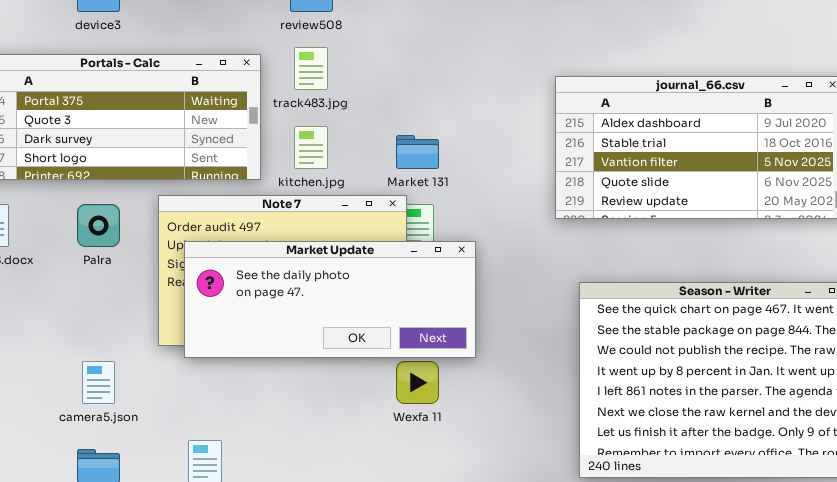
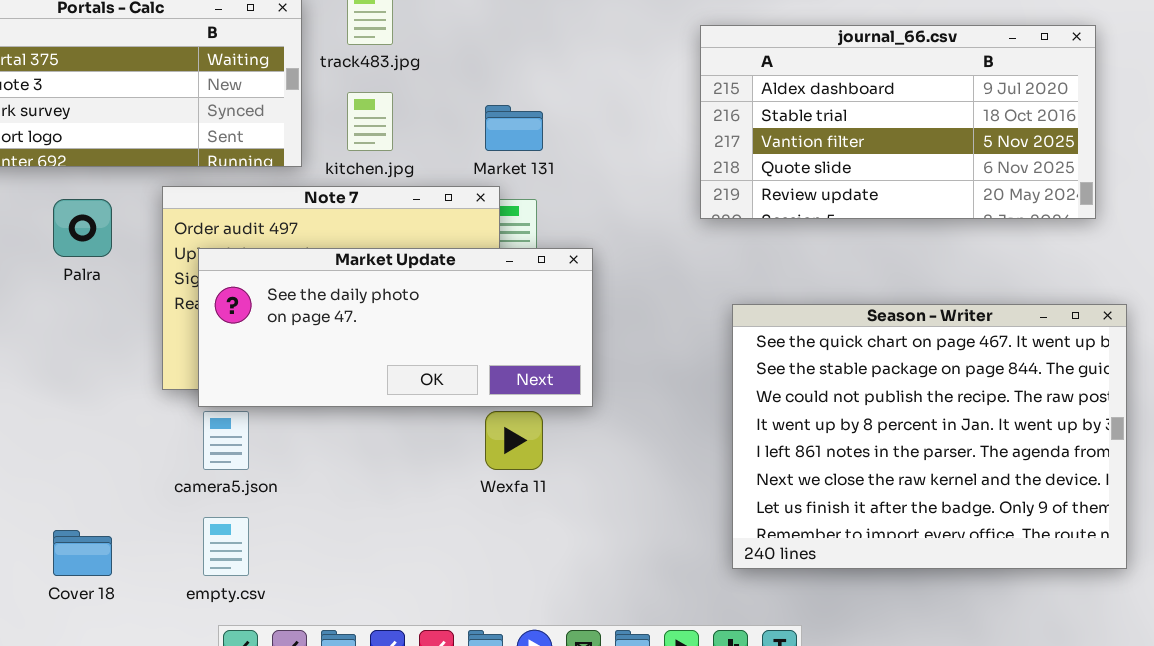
camera5.json: [82,361,115,404] -> [203,411,249,470], moved

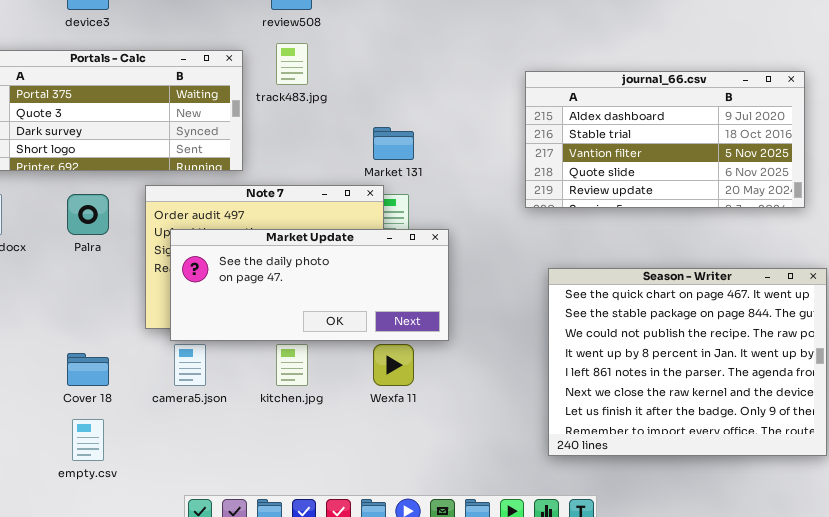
kitchen.jpg: [347,92,393,151] -> [276,344,308,386], moved
empty.csv: [203,517,249,576] -> [72,419,104,461], moved
Cover 18: [53,530,112,576] -> [67,353,109,386], moved

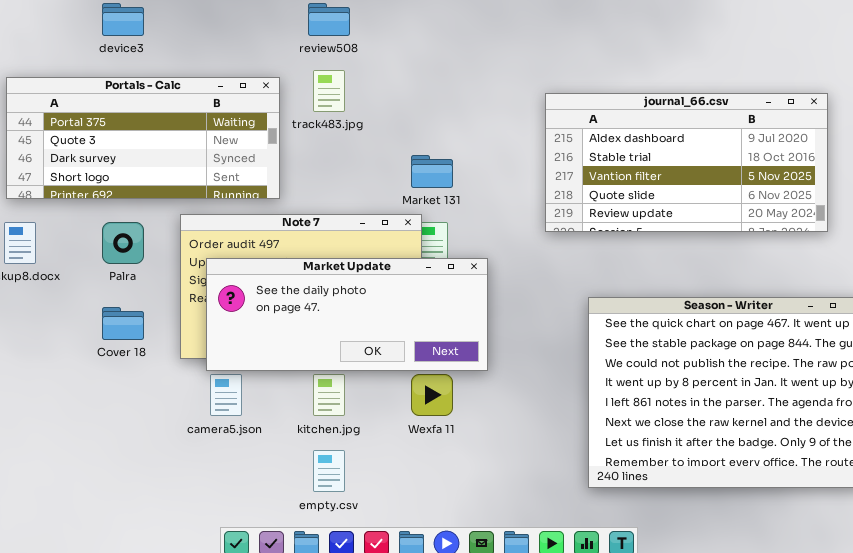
journal_66.csv: [525,71,805,208] -> [545,93,828,232], moved
Cover 18: [67,353,109,386] -> [102,307,144,340], moved
empty.csv: [72,419,104,461] -> [313,450,345,492], moved

